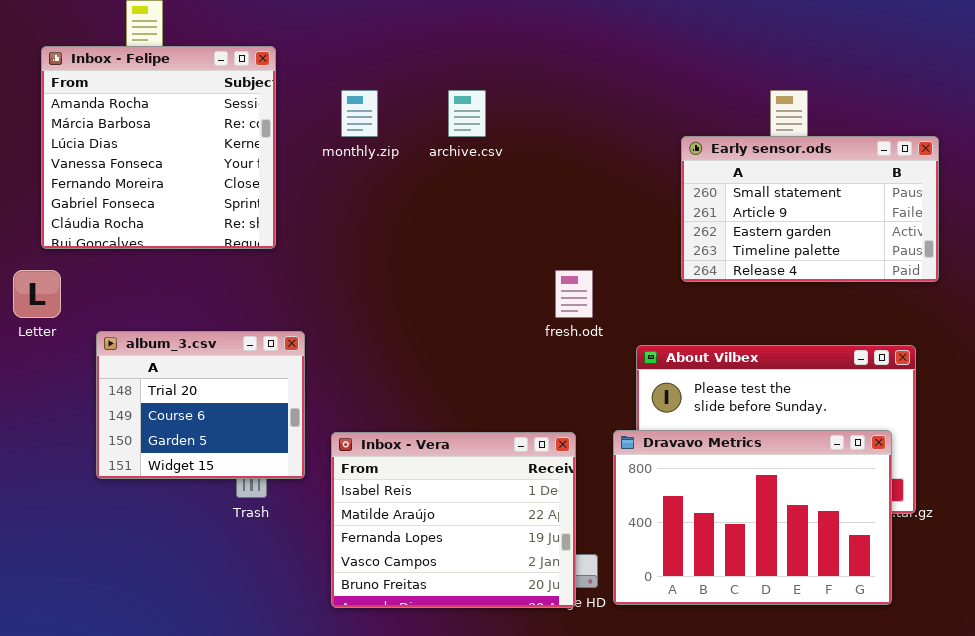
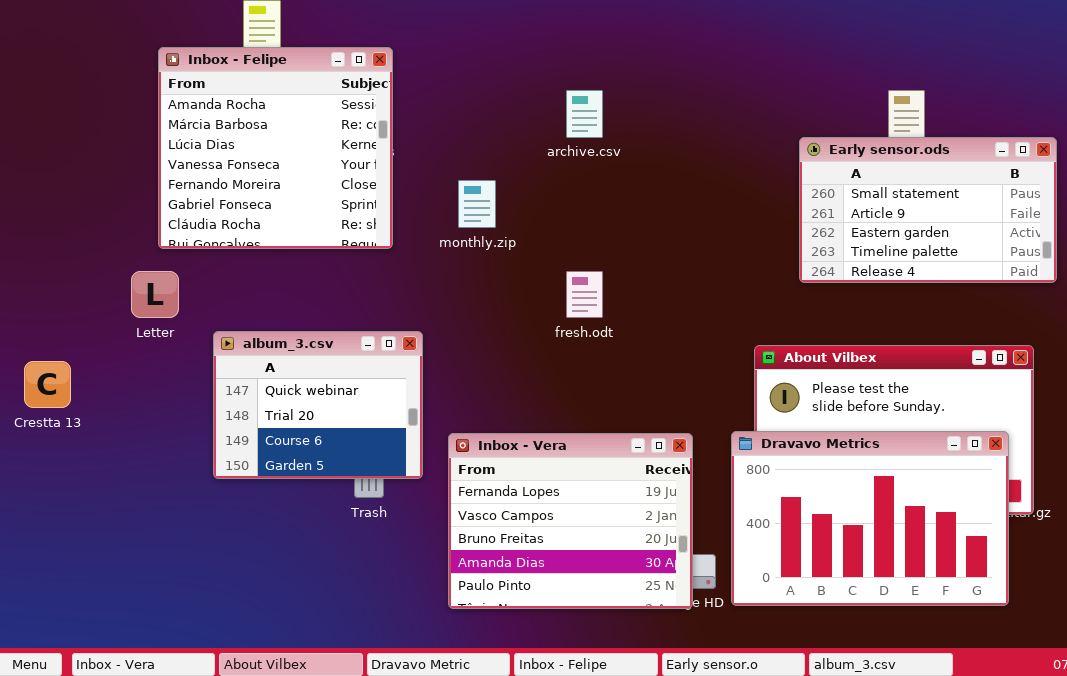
monthly.zip: [341,90,378,137] -> [458,180,496,228], moved
fresh.odt: [555,270,593,318] -> [566,271,603,318], moved
album_3.csv: [96,331,305,479] -> [213,331,423,479], scrolled up 1 row
Inbox - Vera: [331,432,576,608] -> [448,433,693,609], scrolled down 2 rows

